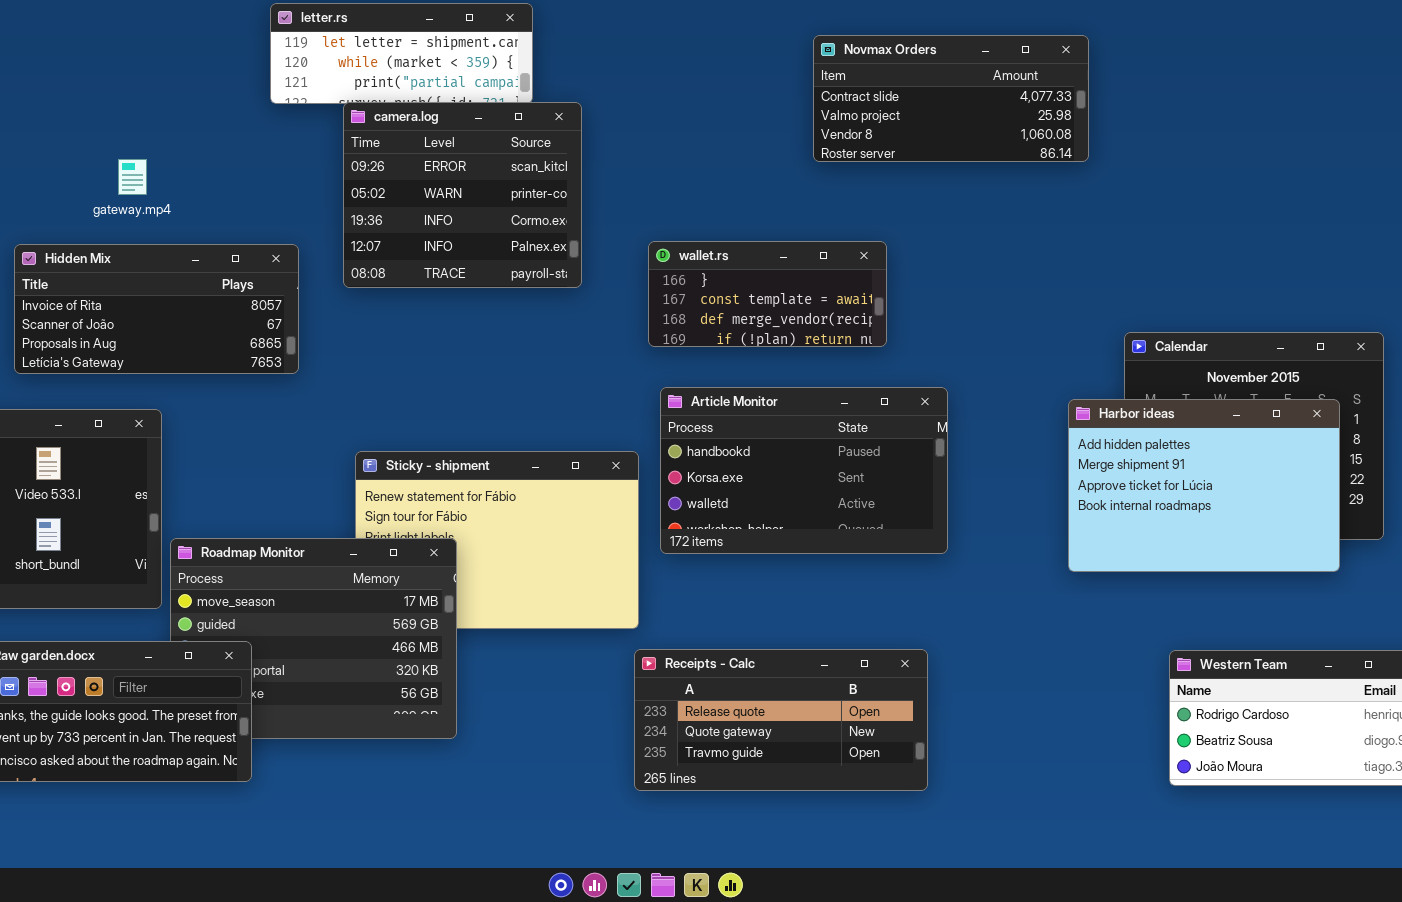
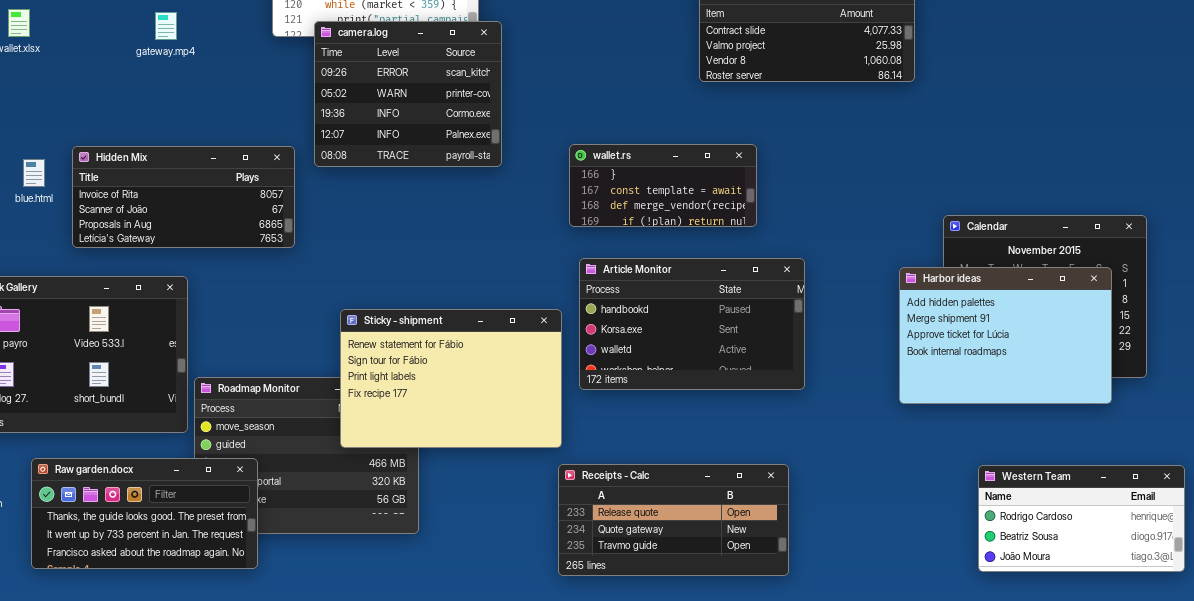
camera.log: [343,102,582,288] -> [314,21,502,167], moved
gateway.mp4: [118,159,147,195] -> [155,12,177,40], moved
Sticky - shipment: [355,451,639,629] -> [340,309,562,448], raised

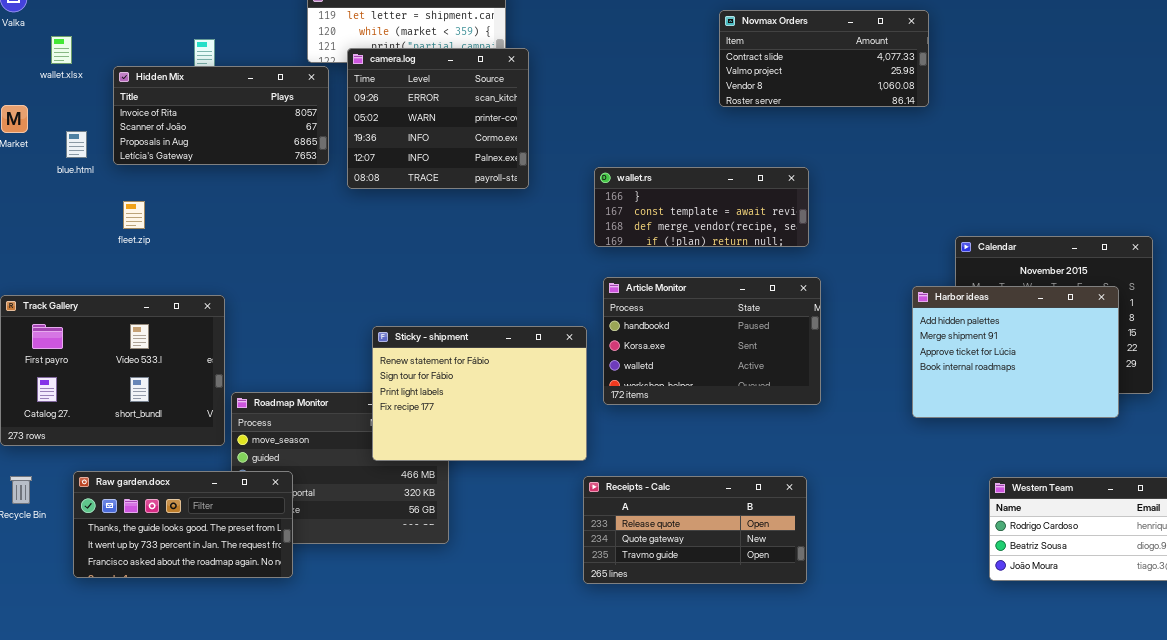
wallet.rs: [569,144,757,227] -> [594,167,809,247], resized
Hidden Mix: [72,146,295,248] -> [113,66,329,165], moved
blue.html: [23,159,45,187] -> [66,131,87,158], moved

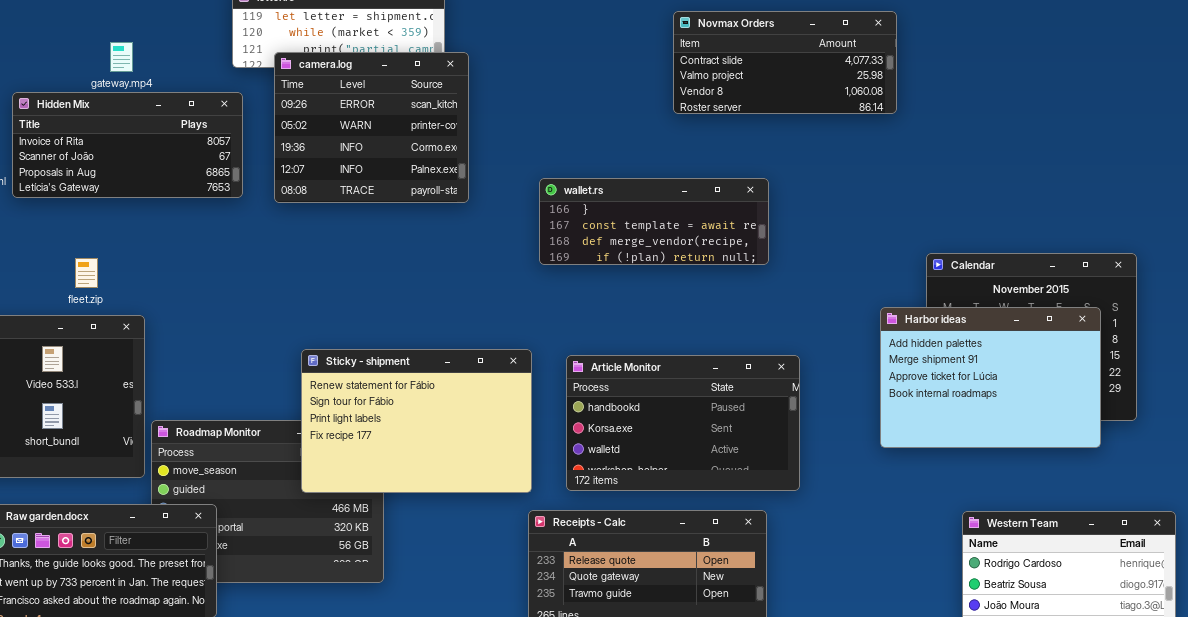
Hidden Mix: [113,66,329,165] -> [12,92,243,198], moved
fleet.zip: [123,201,145,229] -> [75,258,98,288], moved
Article Monitor: [603,277,821,405] -> [566,355,800,491], moved

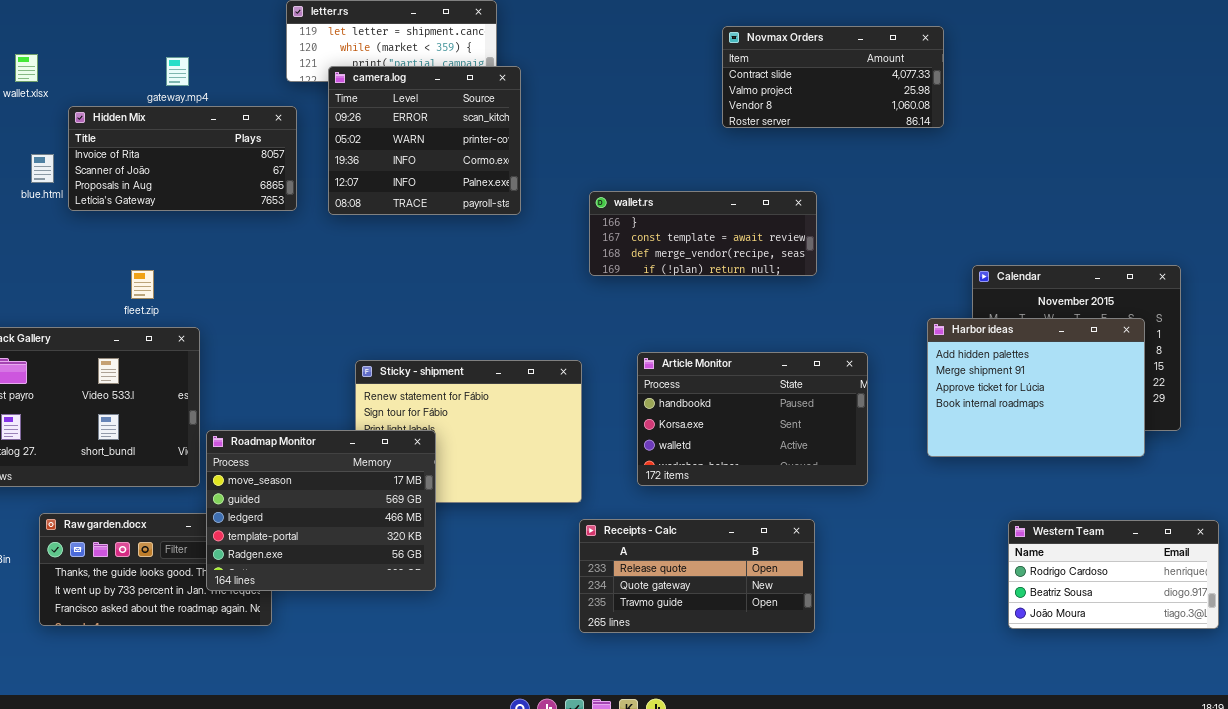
Article Monitor: [566,355,800,491] -> [637,352,868,486], moved
Roadmap Monitor: [151,420,384,583] -> [206,430,436,591], raised

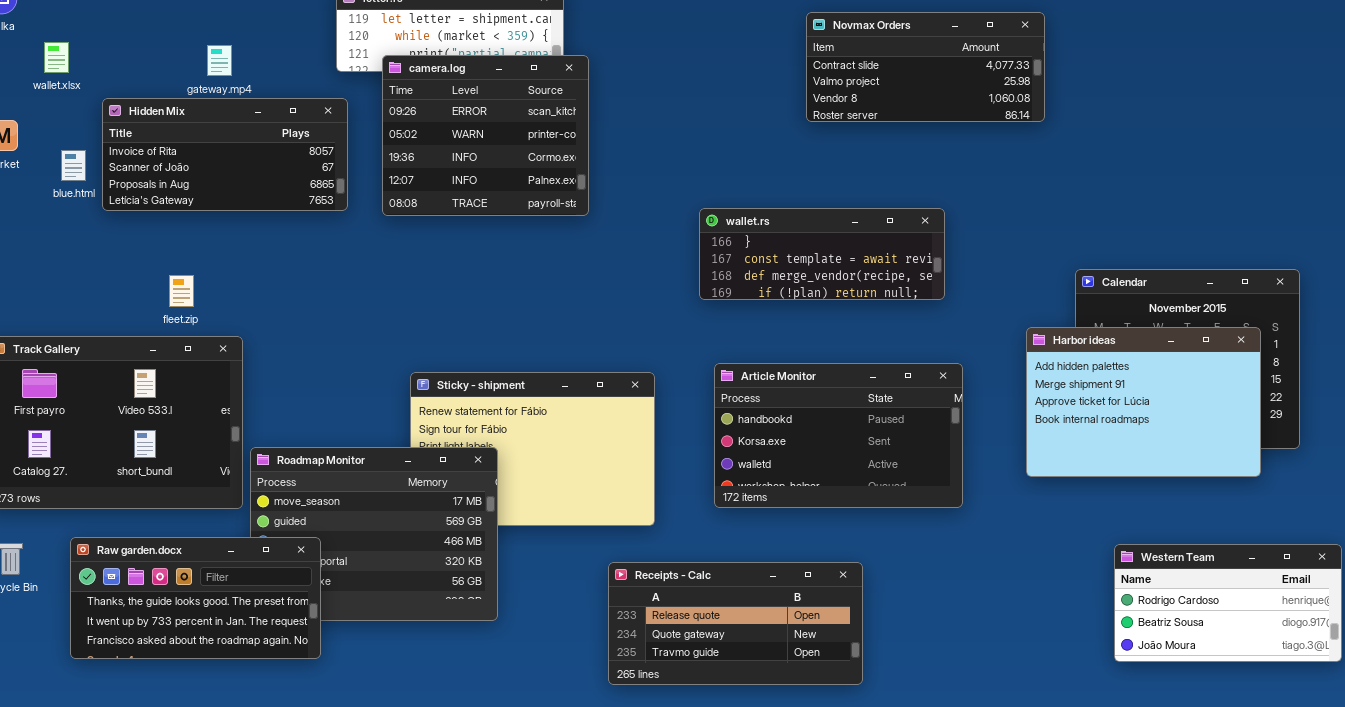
wallet.rs: [589,191,817,276] -> [699,208,945,300], moved
Raw garden.docx: [39,513,272,626] -> [70,537,321,659], raised
Receipts - Calc: [579,519,815,633] -> [608,562,863,685], moved

